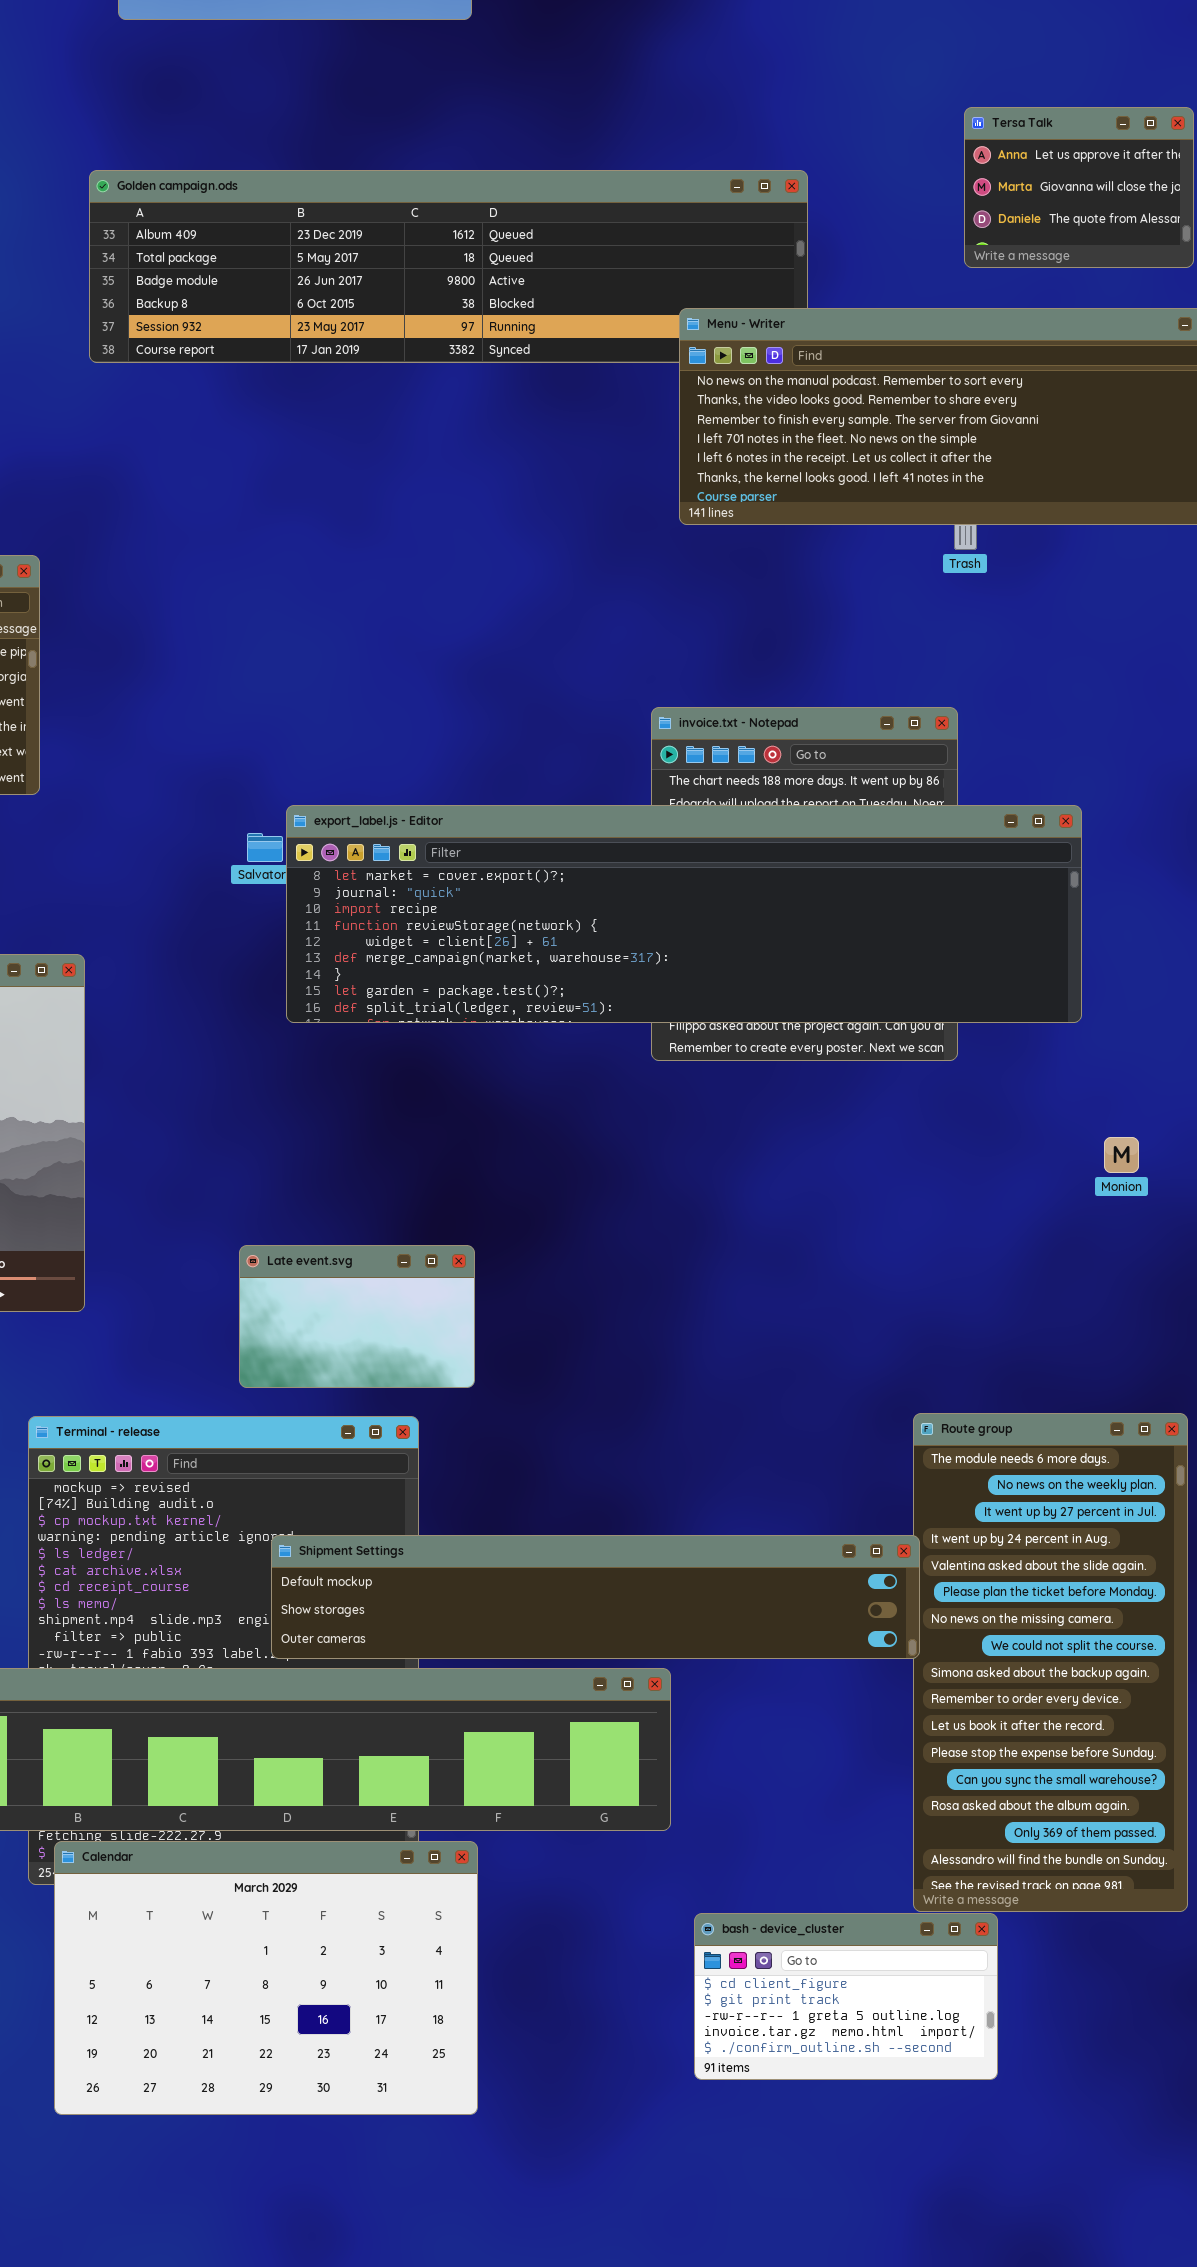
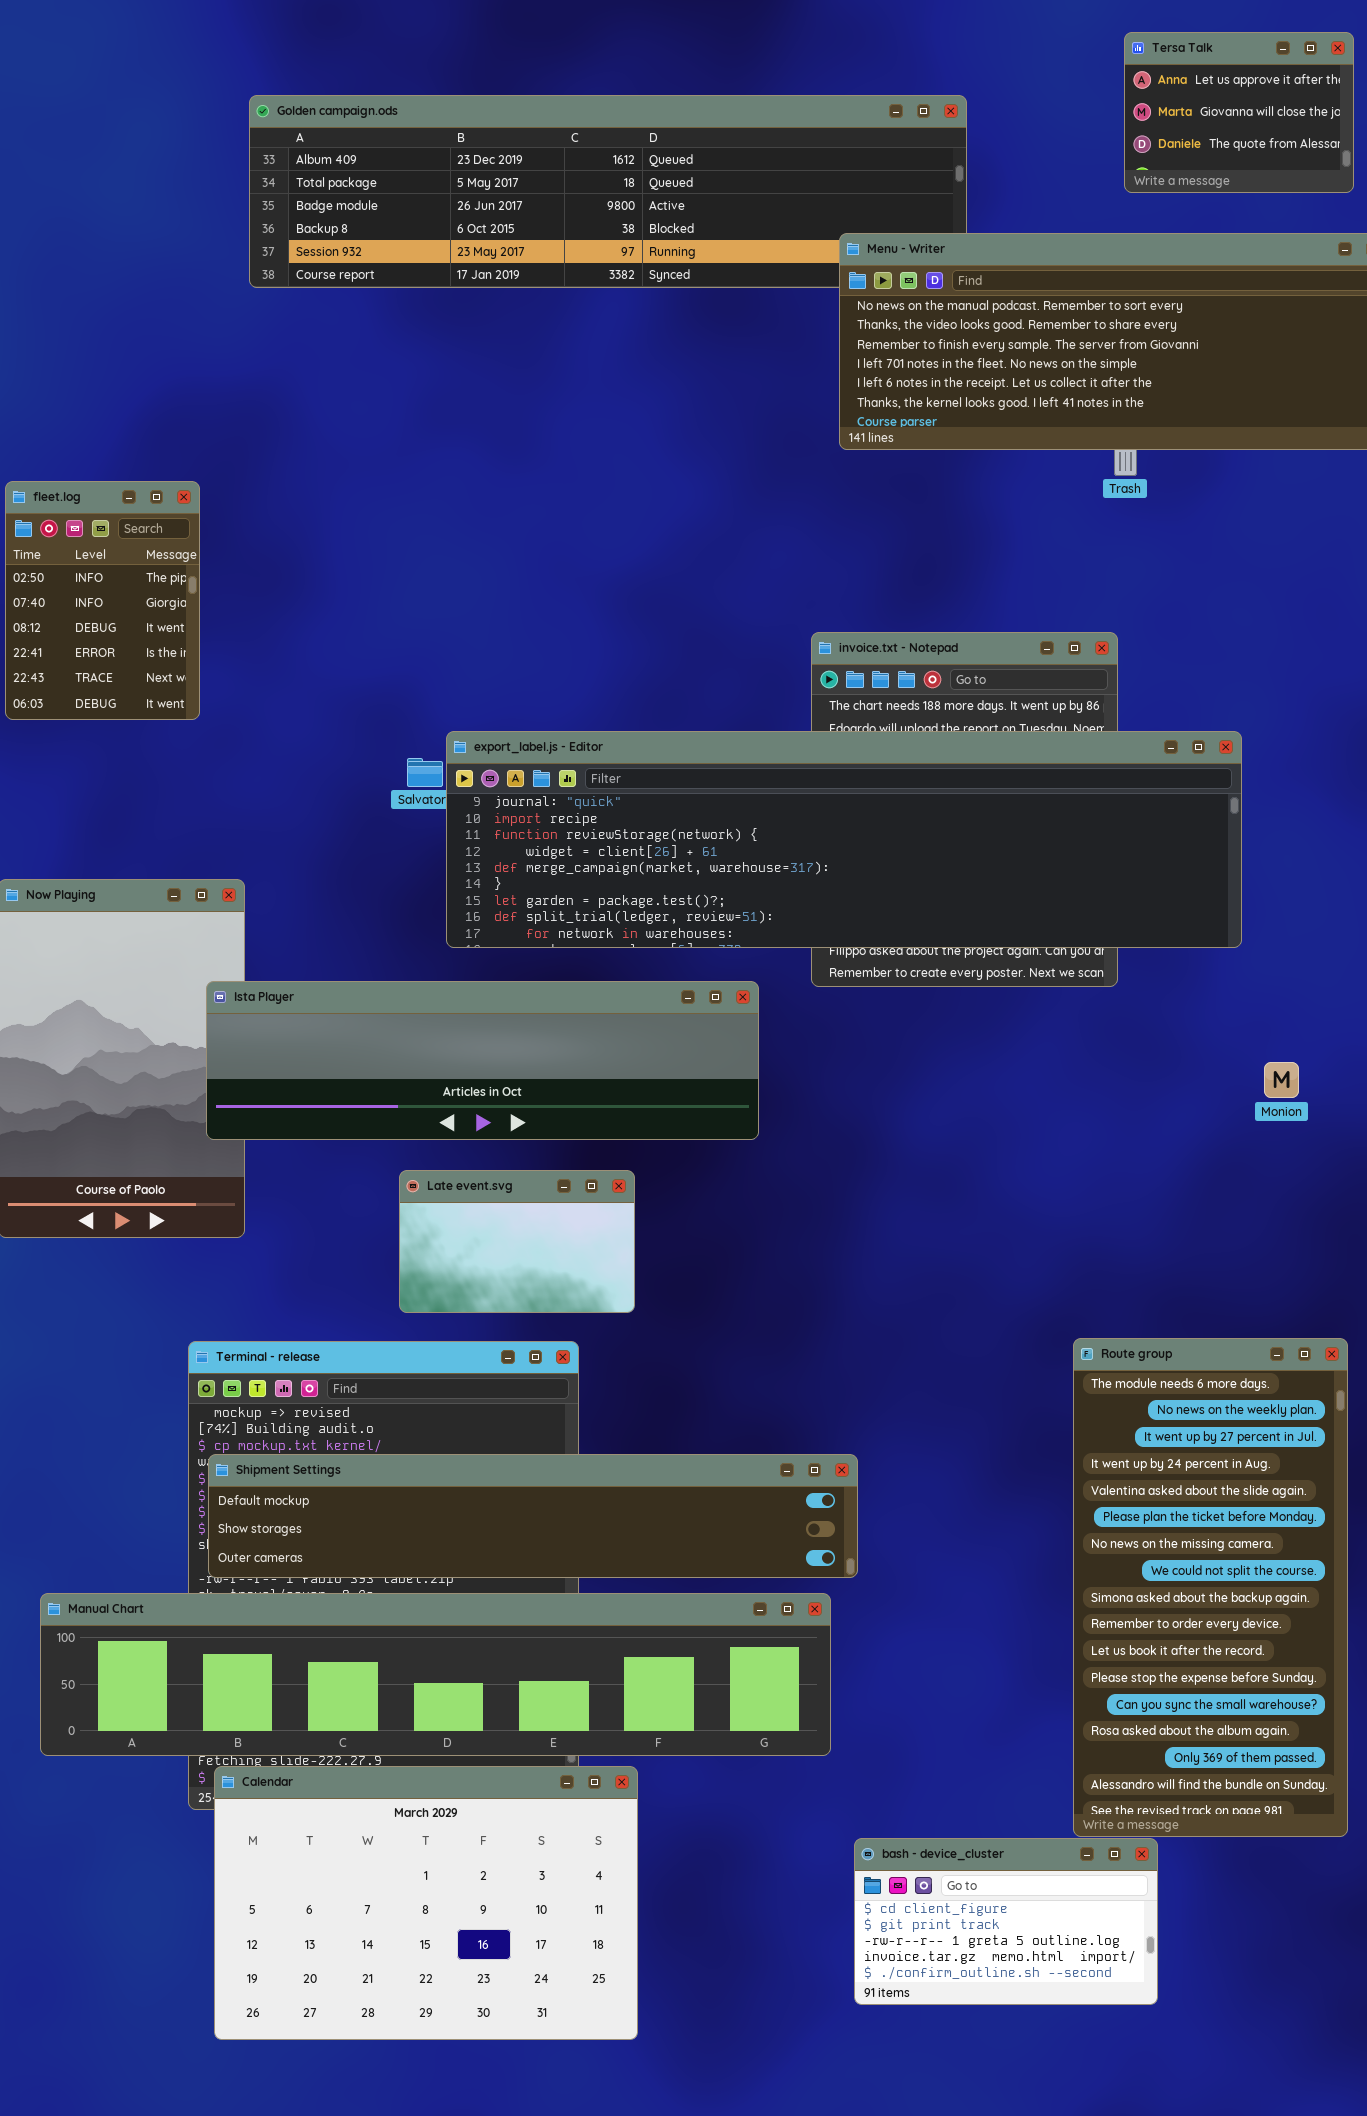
export_label.js - Editor: [286,805,1082,1023] -> [446,731,1242,948], scrolled down 1 row
Ista Player: none -> [206,981,759,1140], opened
Shipment Settings: [271,1535,920,1659] -> [208,1454,858,1578], moved

